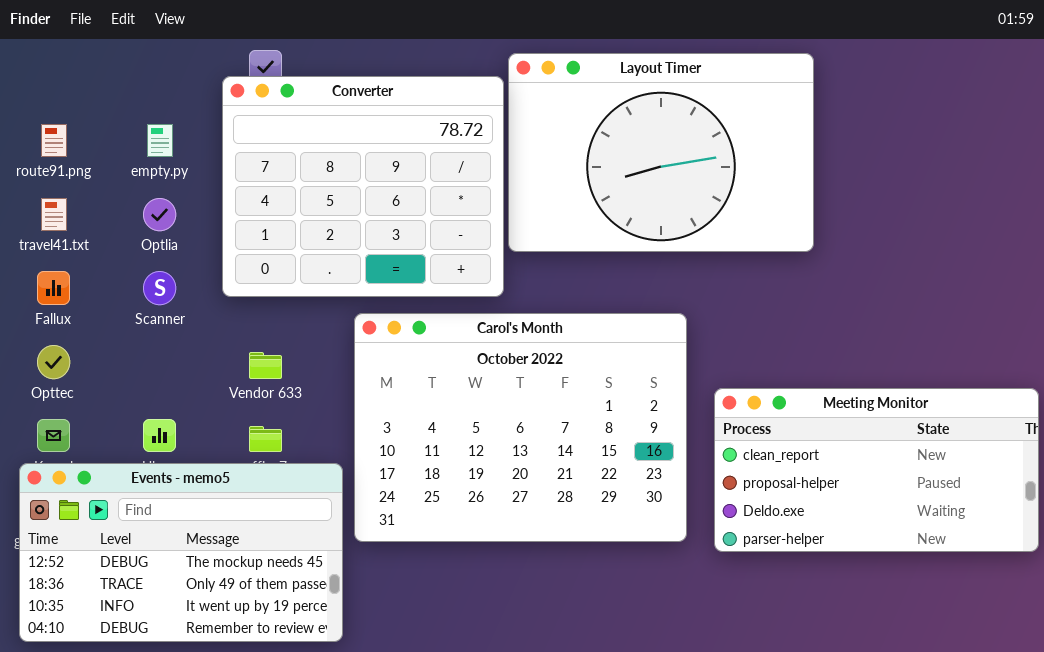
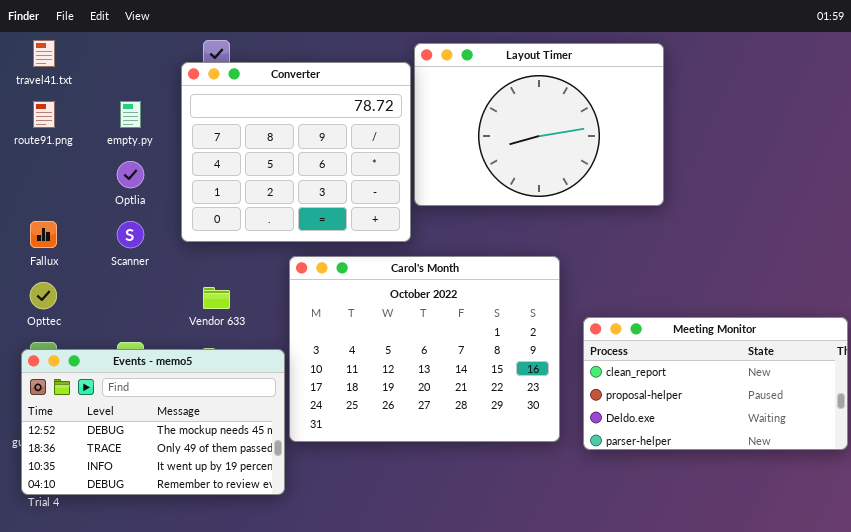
travel41.txt: [41,198,67,231] -> [33,40,55,67], moved
Events - memo5: [19,463,343,642] -> [21,349,285,495], moved

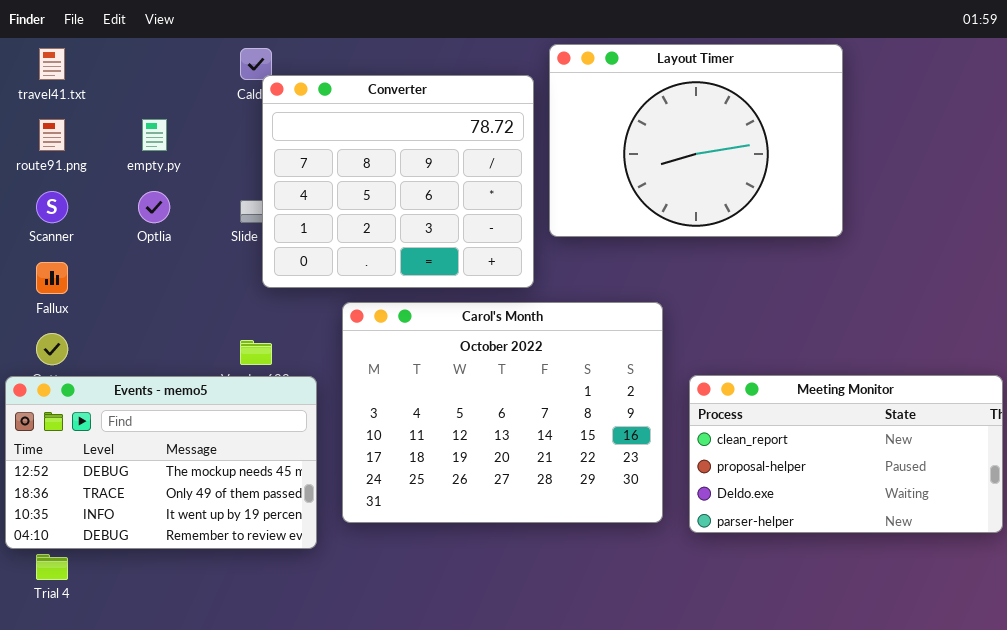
Layout Timer: [414,43,664,206] -> [549,44,843,237], moved
Converter: [181,62,411,242] -> [262,75,534,288], moved
Scanner: [117,221,144,248] -> [36,191,68,223], moved
Events - memo5: [21,349,285,495] -> [5,376,317,549], moved

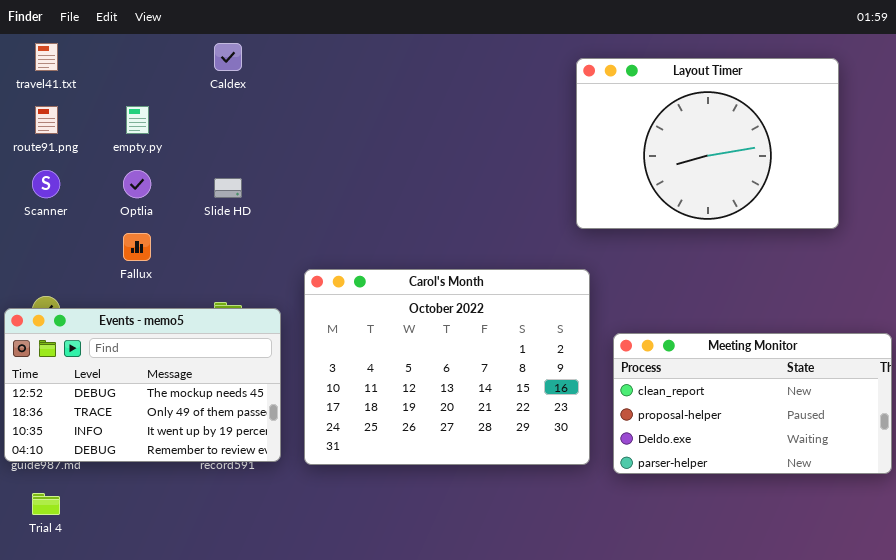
Layout Timer: [549,44,843,237] -> [576,58,839,229], moved
Converter: [262,75,534,288] -> none, closed
Fallux: [36,262,68,294] -> [123,233,151,261], moved
Events - memo5: [5,376,317,549] -> [4,308,281,462], moved

